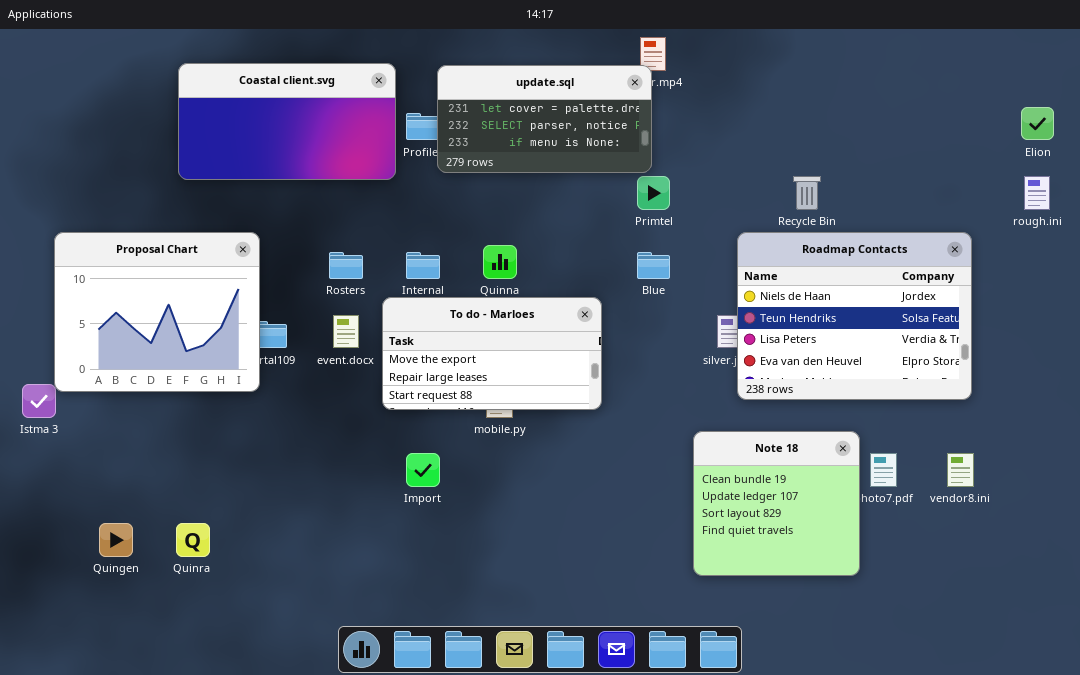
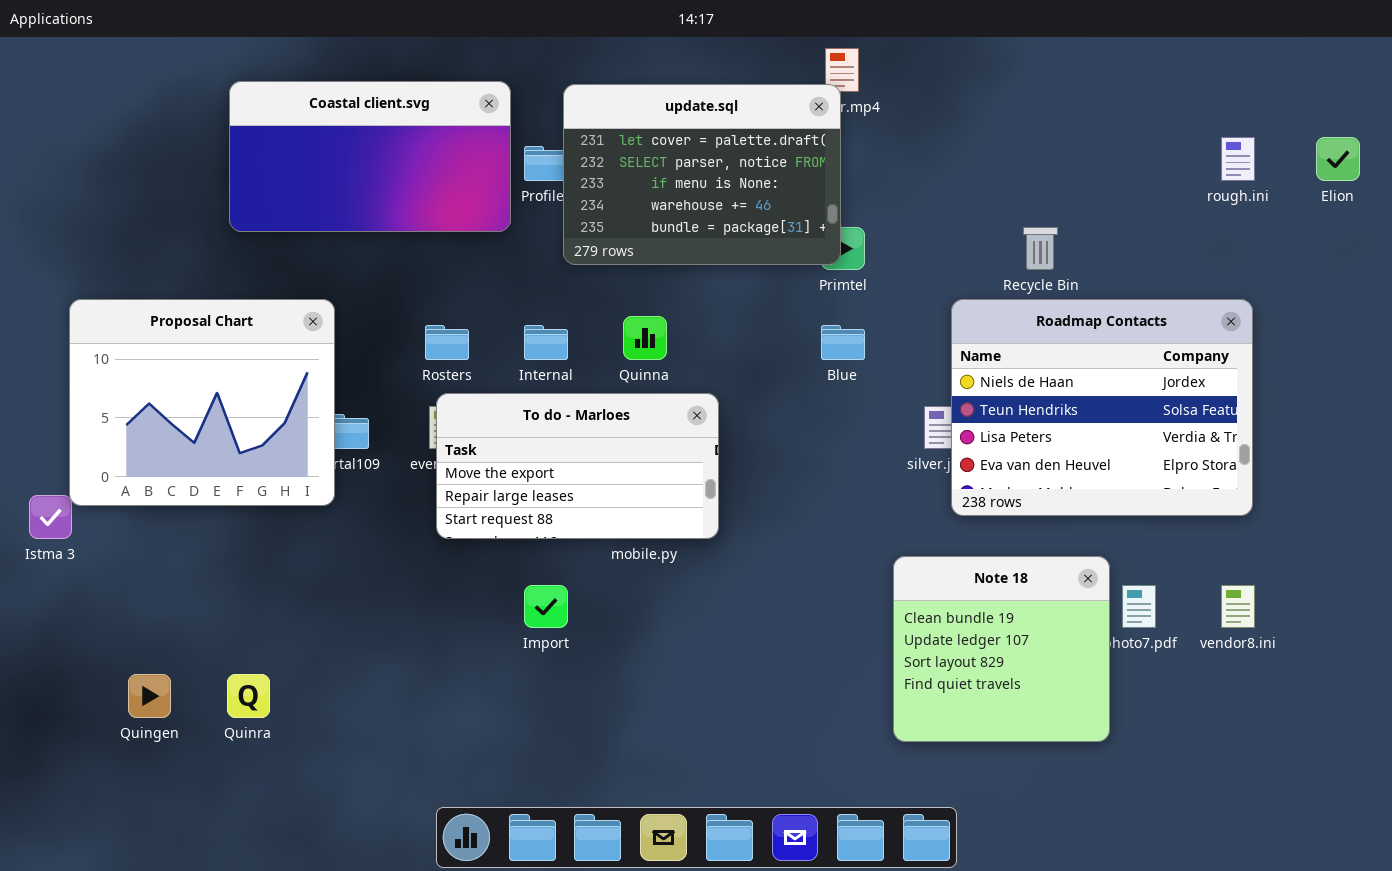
update.sql: [437,65,652,173] -> [563,84,841,265], resized
rough.ini: [1024,176,1050,210] -> [1221,137,1255,181], moved
To do - Marloes: [382,297,602,410] -> [436,393,719,539], moved

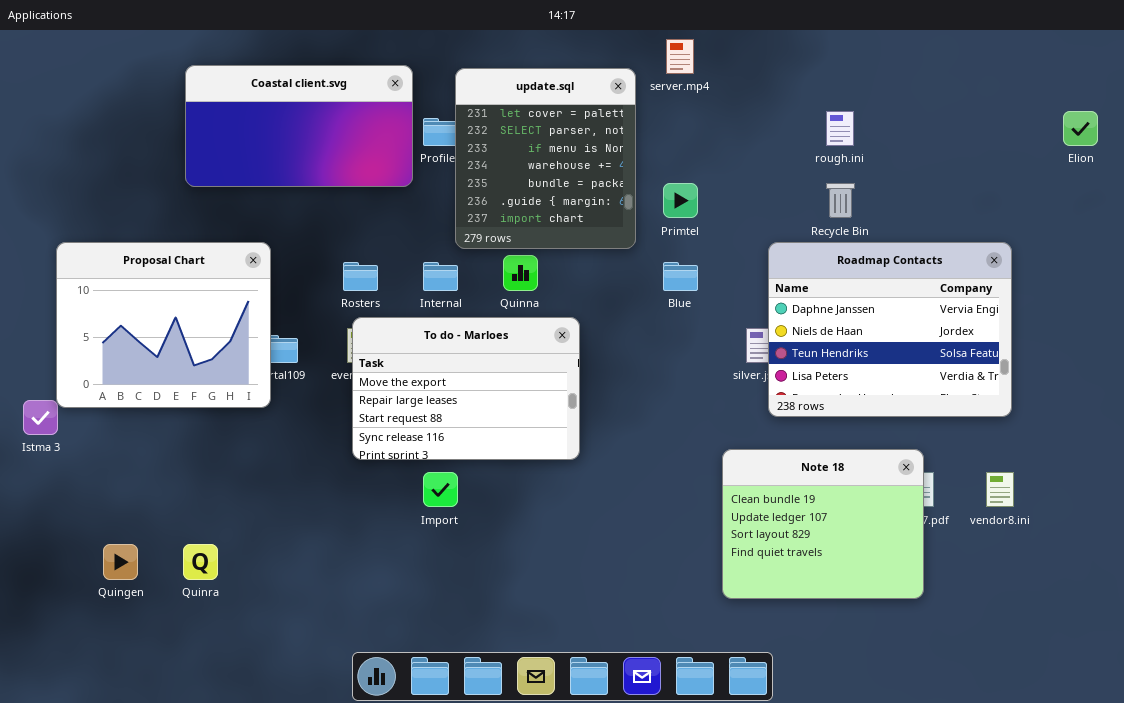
update.sql: [563,84,841,265] -> [455,68,636,249], resized
rough.ini: [1221,137,1255,181] -> [826,111,854,146], moved
Roadmap Contacts: [951,299,1253,516] -> [768,242,1012,417], scrolled up 1 row
To do - Marloes: [436,393,719,539] -> [352,317,580,460], resized
Note 18: [893,556,1110,742] -> [722,449,924,599], resized

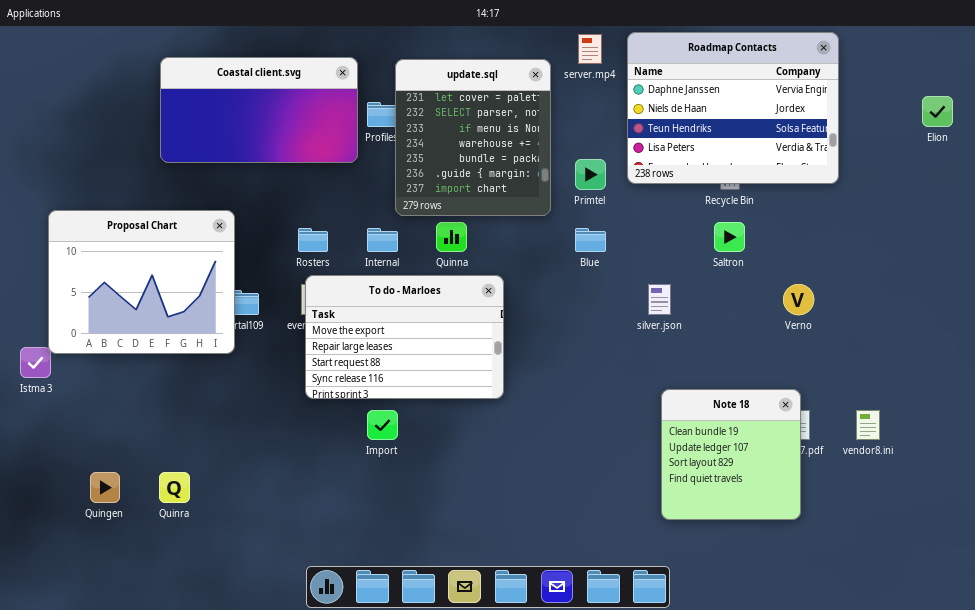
Roadmap Contacts: [768,242,1012,417] -> [627,32,839,184], moved
Note 18: [722,449,924,599] -> [661,389,801,520], resized

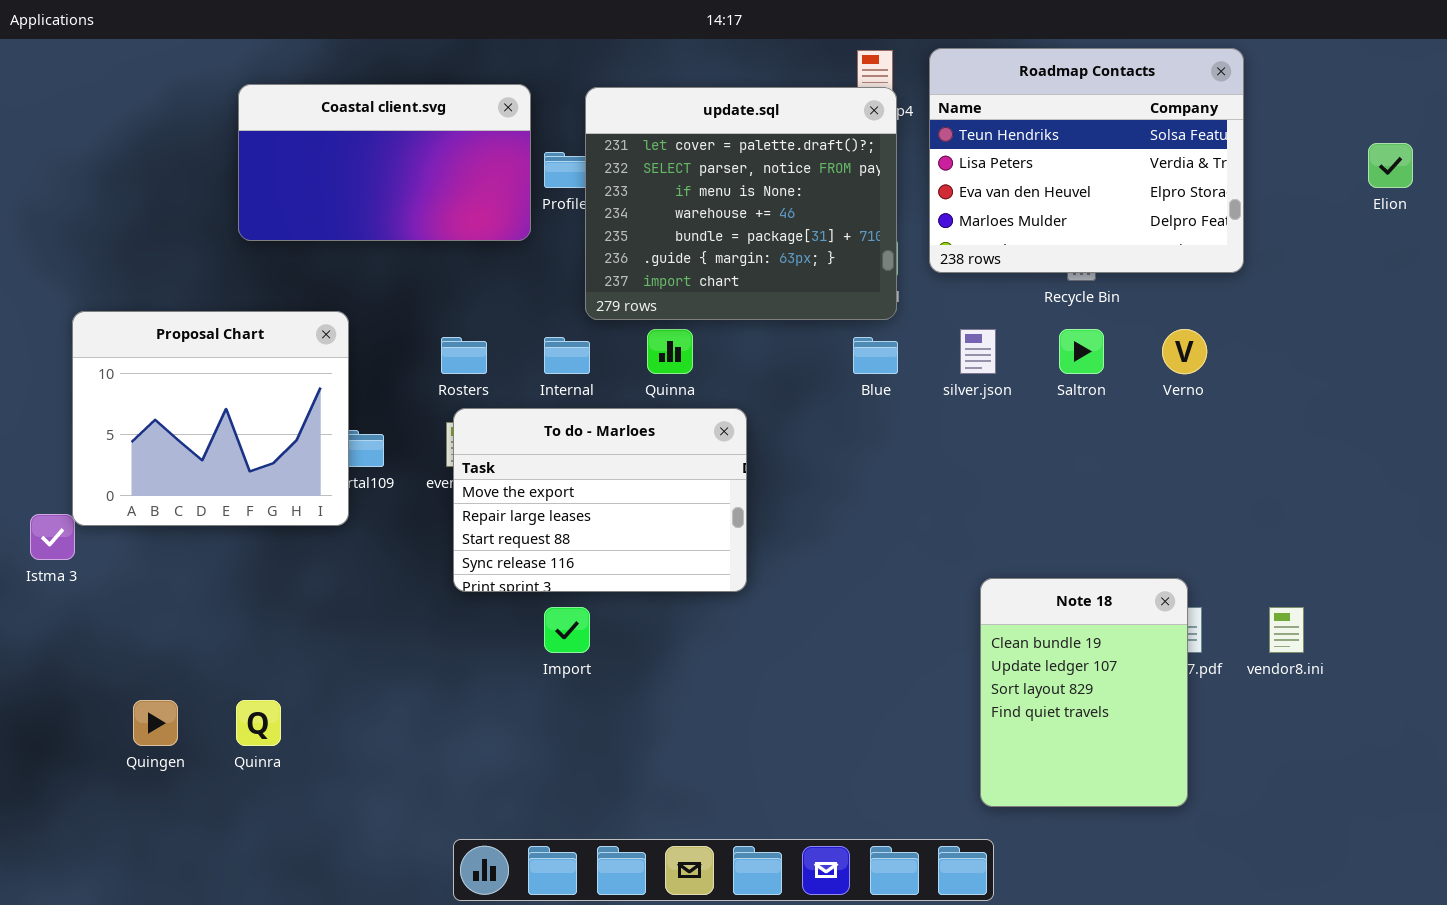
Roadmap Contacts: [627,32,839,184] -> [929,48,1244,273], scrolled down 2 rows
update.sql: [395,59,551,216] -> [585,87,897,320], resized
silver.json: [648,284,671,315] -> [960,329,996,374], moved
Verno: [783,284,814,315] -> [1162,329,1207,374], moved
Note 18: [661,389,801,520] -> [980,578,1188,807], resized

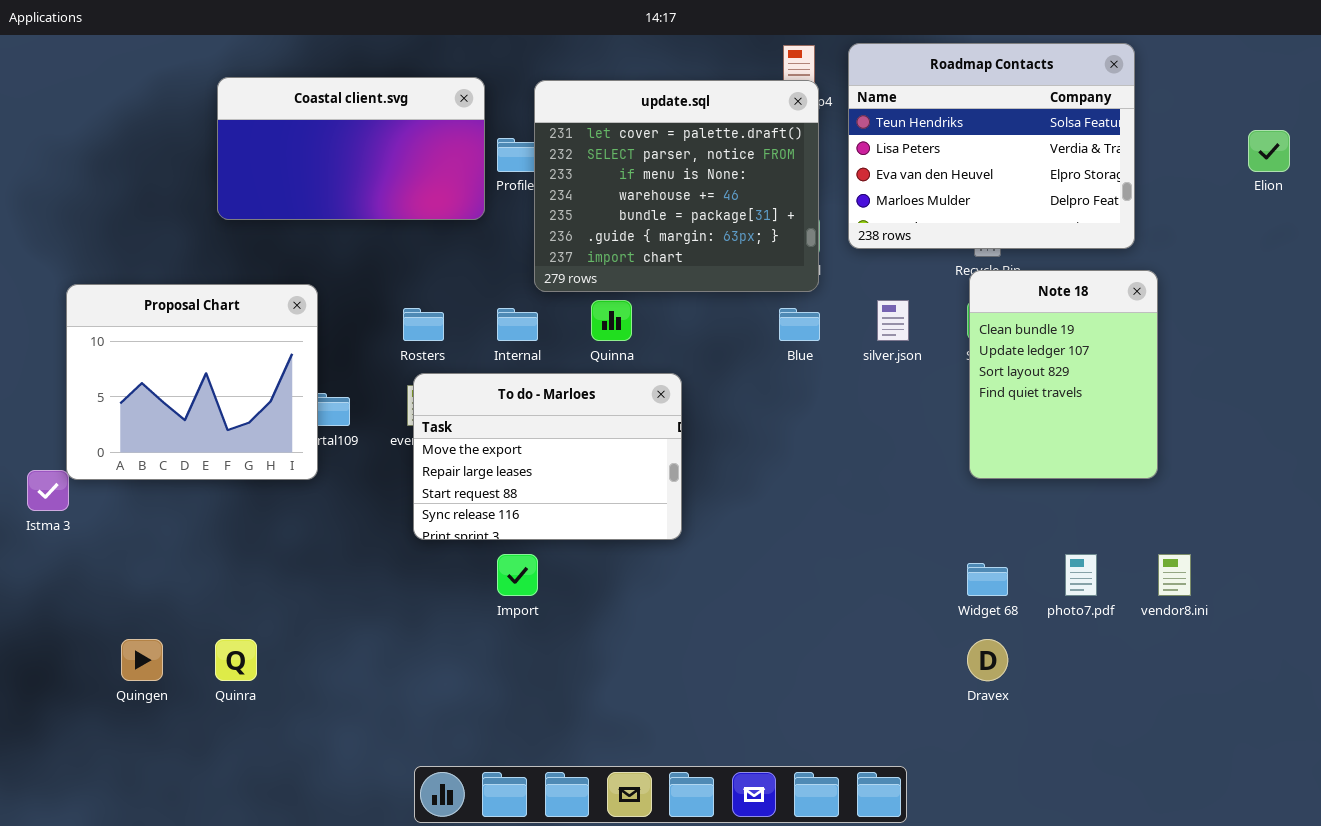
Note 18: [980,578,1188,807] -> [969,270,1158,479], moved

